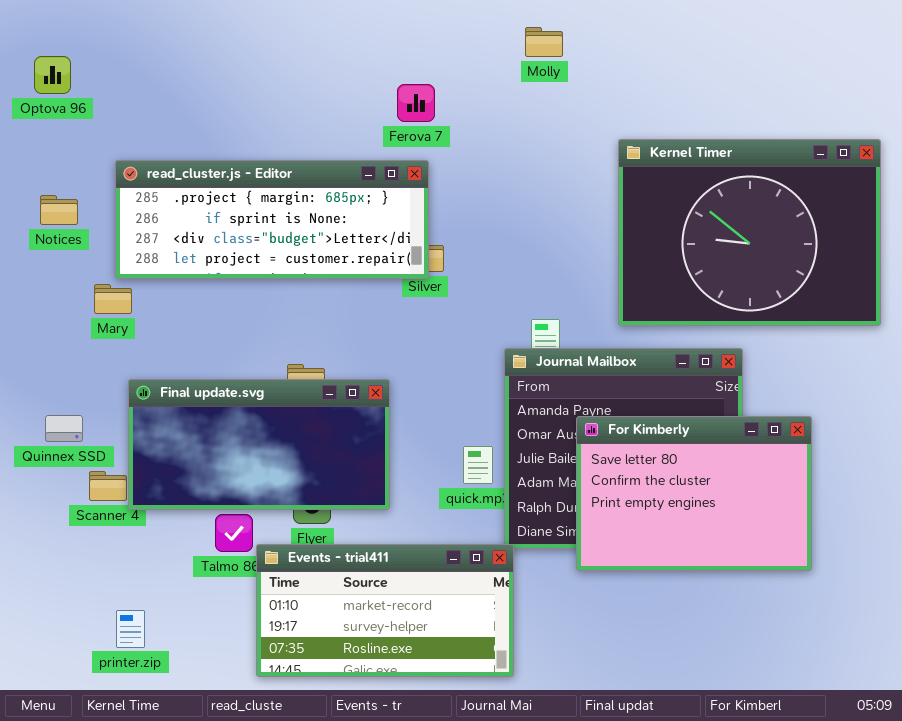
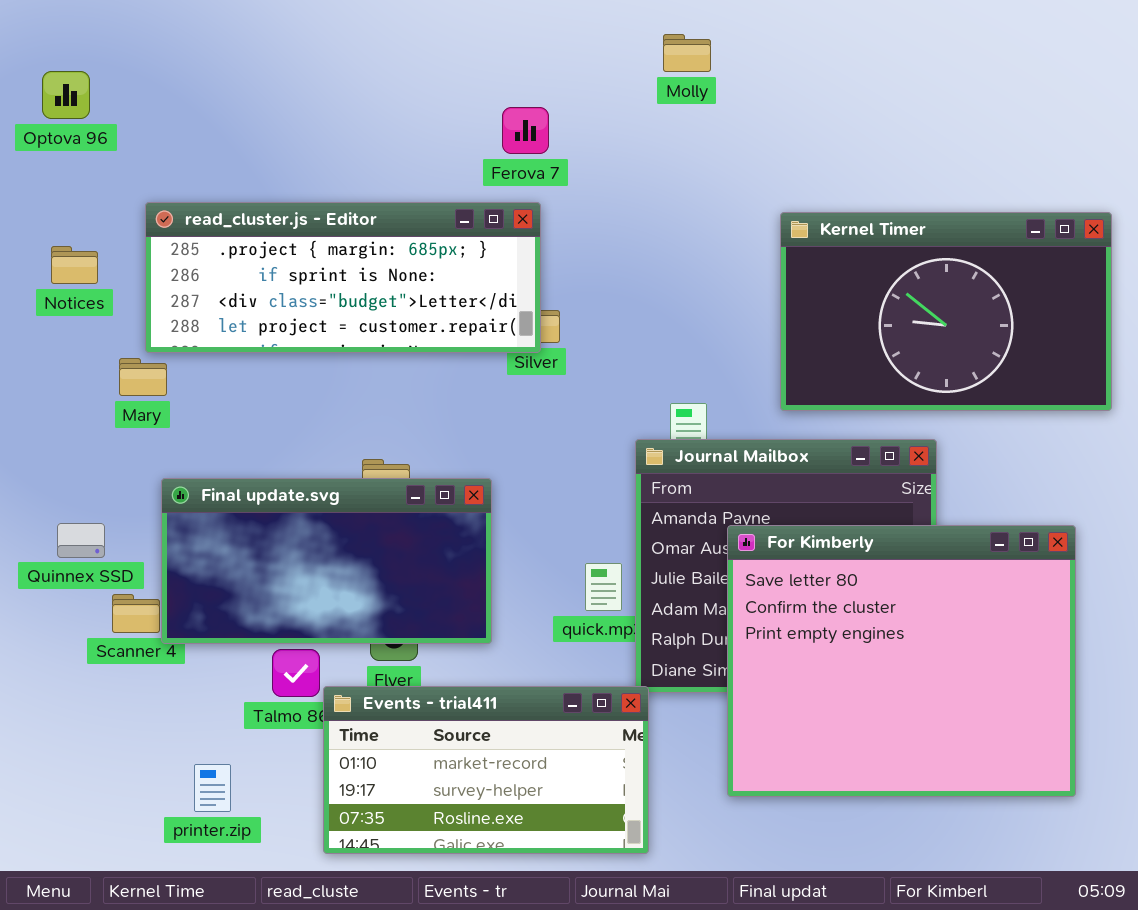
Kernel Timer: [618,139,881,326] -> [780,212,1112,411], resized
For Kimberly: [576,416,812,571] -> [727,525,1076,797], resized
printer.zip: [116,610,145,648] -> [194,764,231,812], moved

